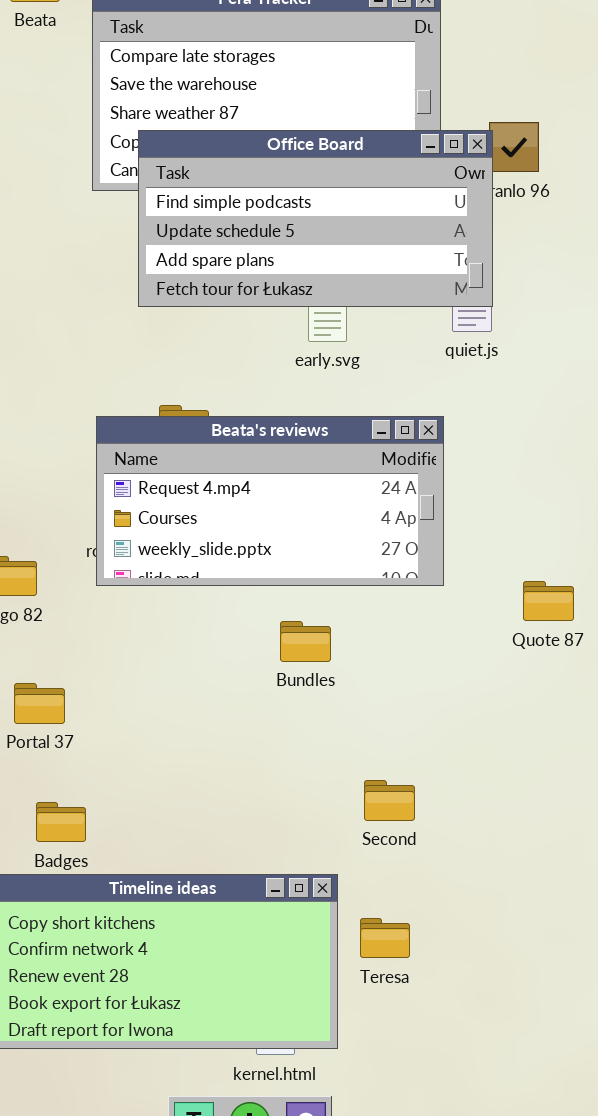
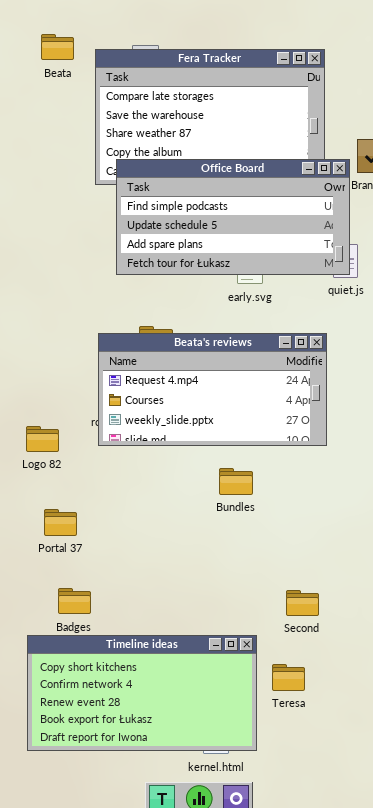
Office Board: [138,130,493,307] -> [116,159,350,275], moved
Second: [364,780,415,821] -> [286,590,319,616], moved

